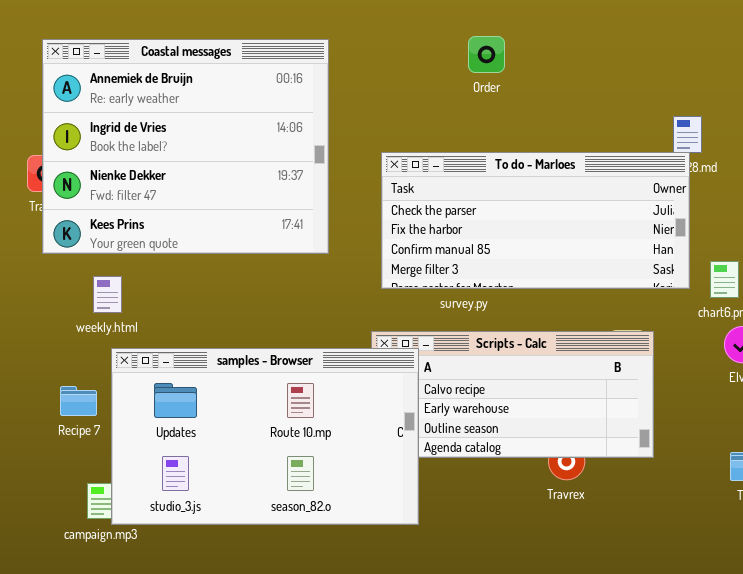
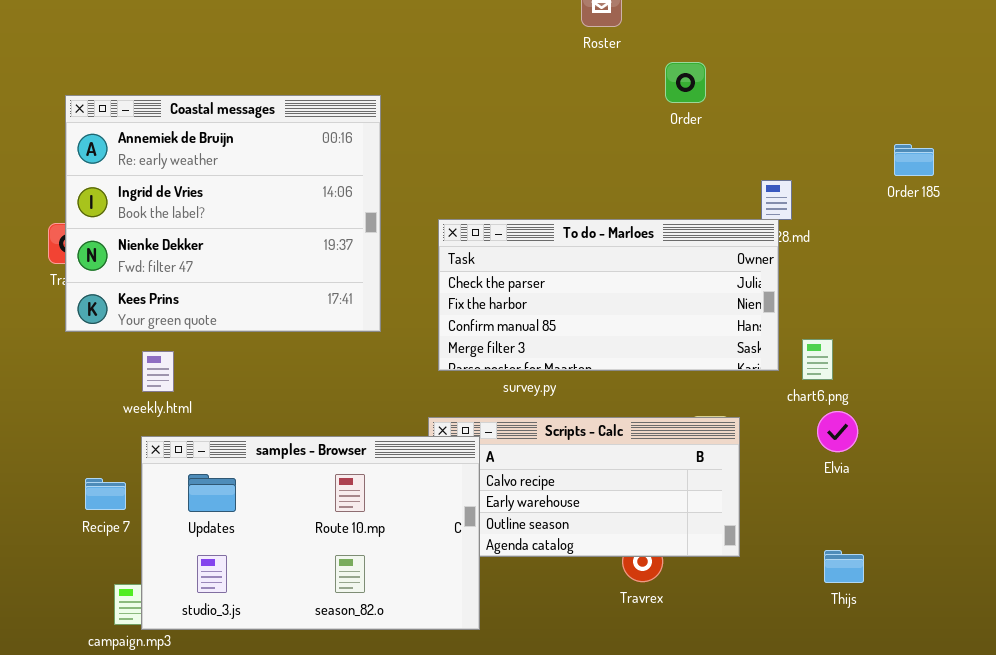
Order: [468,36,505,73] -> [665,62,706,103], moved
weekly.html: [93,276,122,313] -> [142,351,174,392], moved

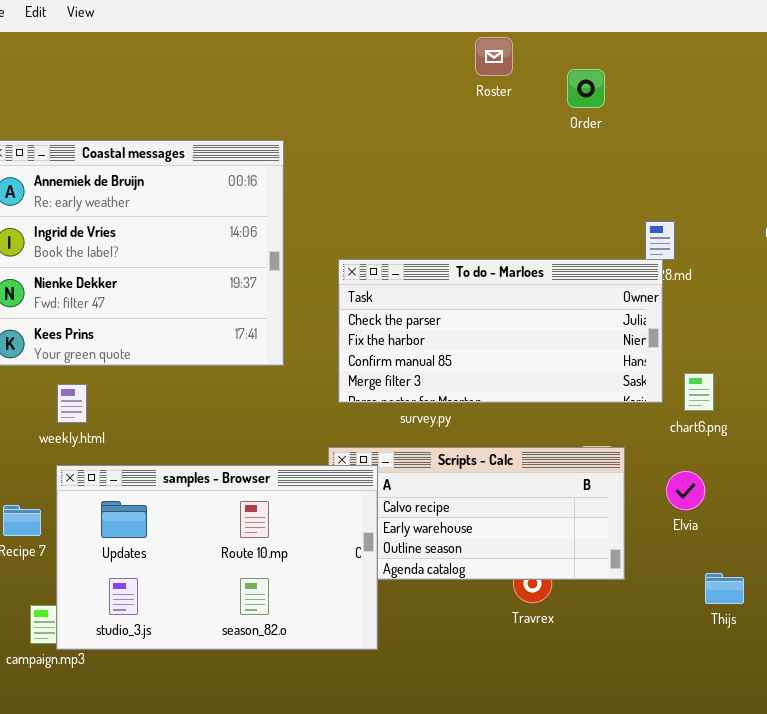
Order: [665,62,706,103] -> [567,69,605,108], moved
Elvia: [817,411,858,452] -> [666,471,705,510], moved

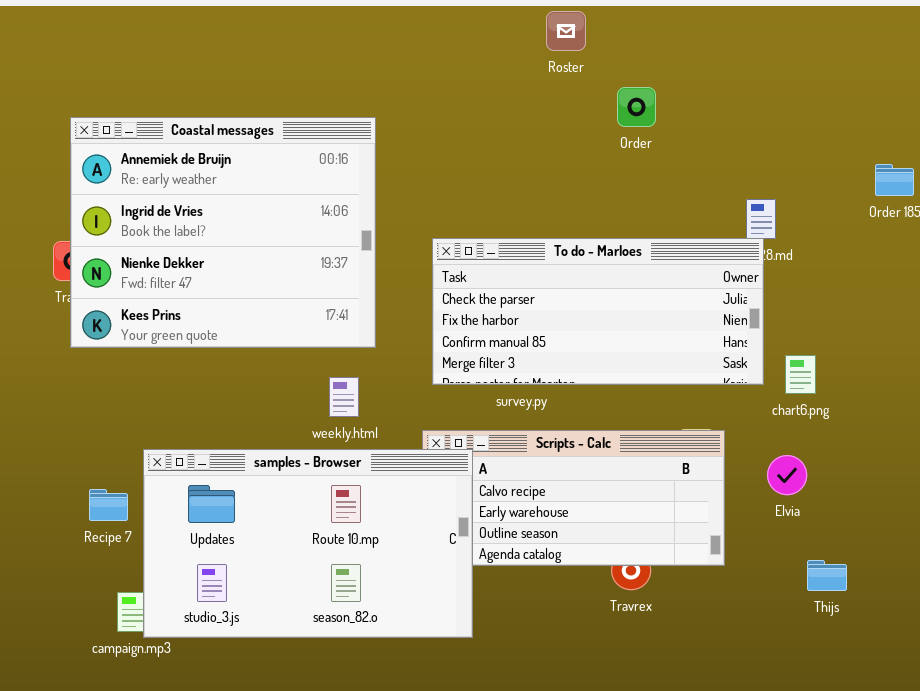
Roster: [475,37,513,76] -> [546,11,586,51], moved
Order: [567,69,605,108] -> [617,87,656,127], moved
weekly.html: [57,384,87,423] -> [329,377,359,417], moved

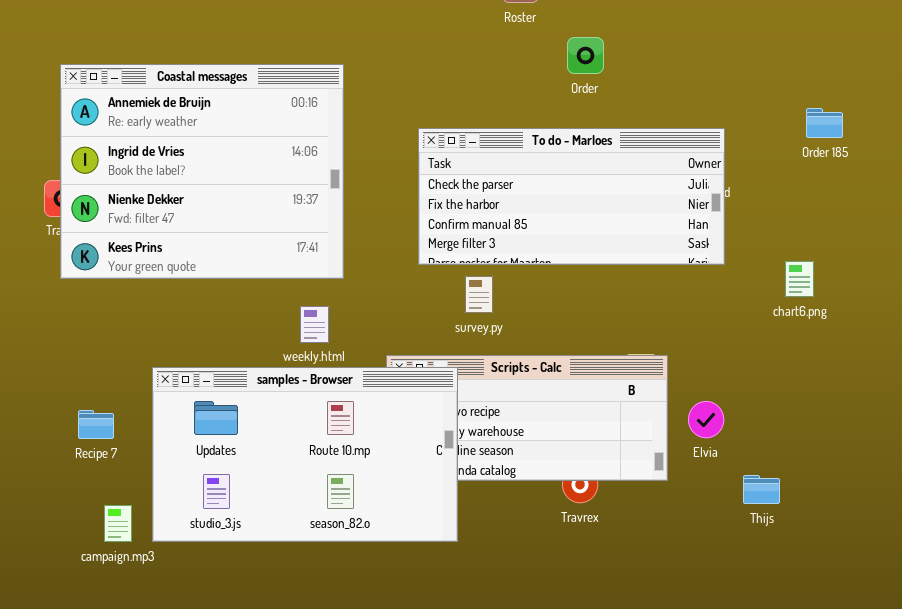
To do - Marloes: [432,238,764,385] -> [418,128,725,265], moved
chart6.png: [785,355,816,394] -> [785,261,814,297], moved
samples - Browser: [143,449,473,638] -> [152,367,458,542], moved
Elvia: [767,455,807,495] -> [688,401,724,438], moved

